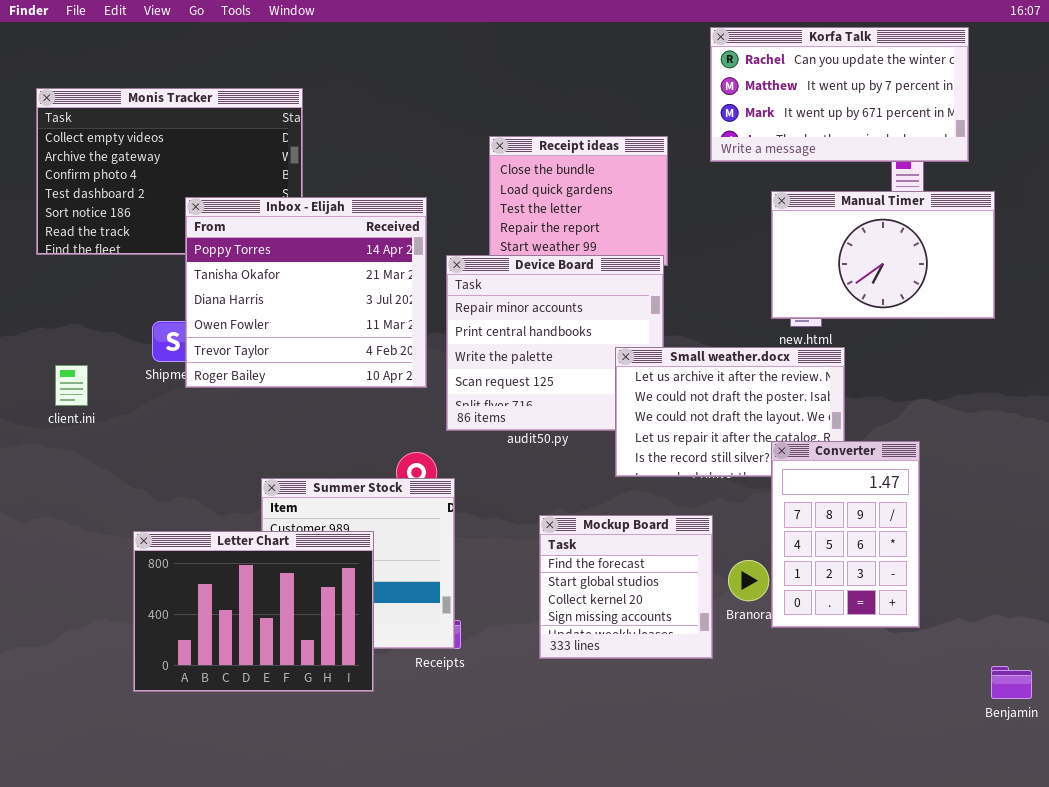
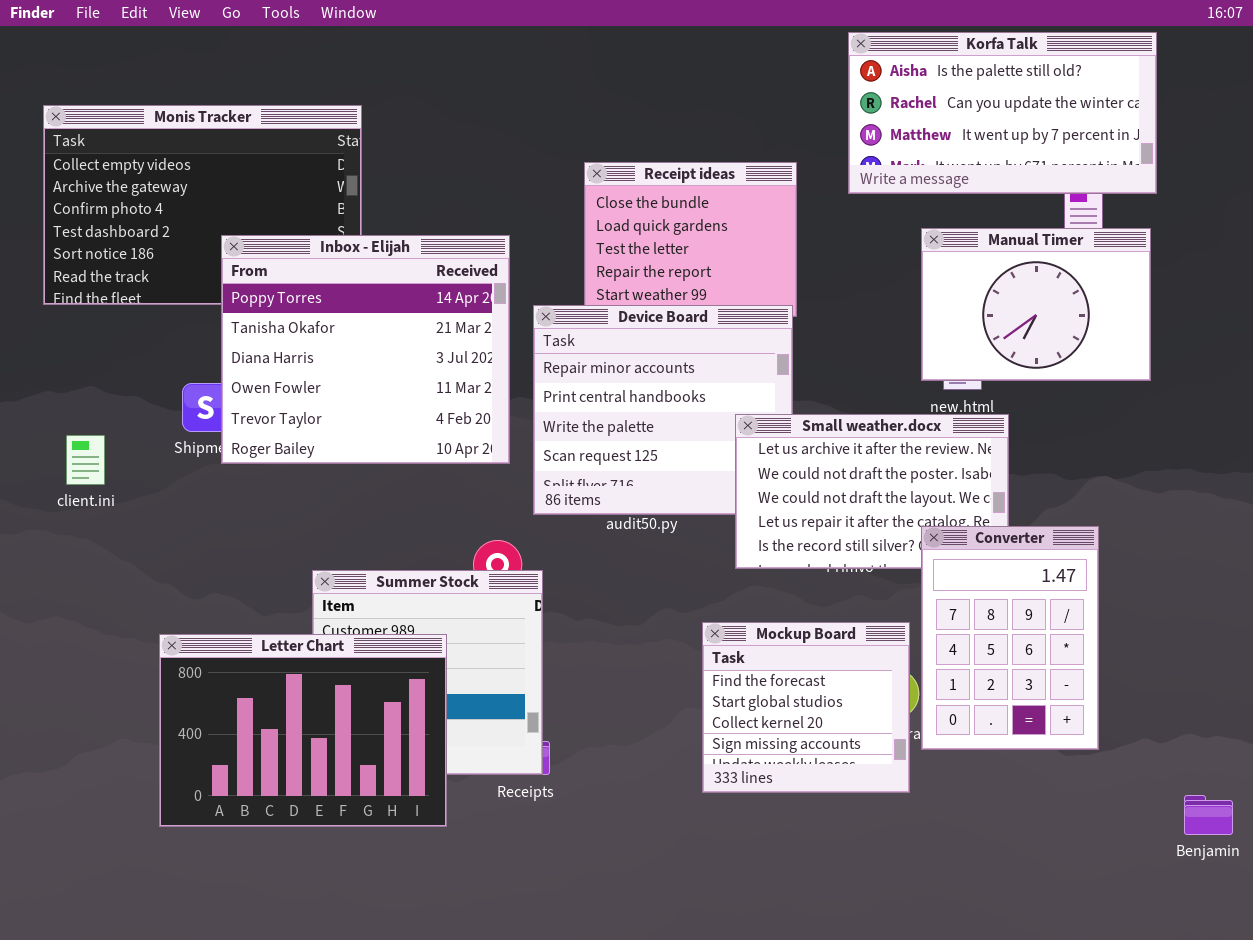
Korfa Talk: [710,27,969,162] -> [848,32,1157,194], scrolled up 1 row
Manual Timer: [771,191,995,319] -> [921,228,1151,381], resized
Mockup Board: [539,515,713,659] -> [702,622,910,793], moved

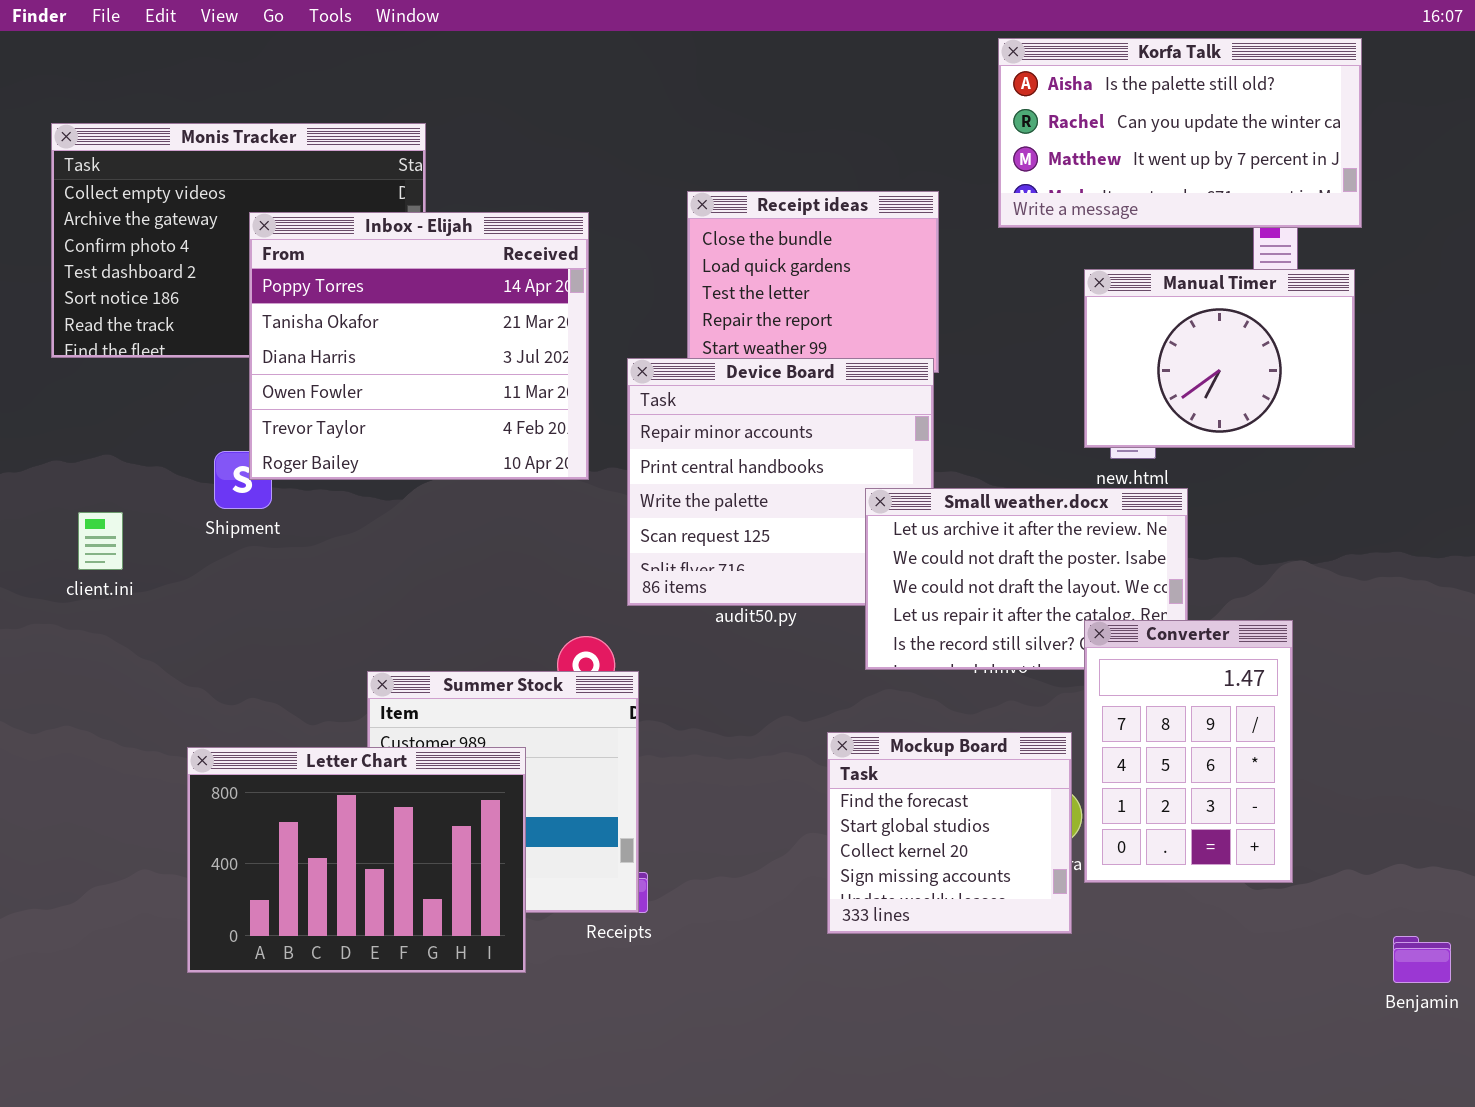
Inbox - Elijah: [221,235,510,464] -> [249,212,589,480], moved

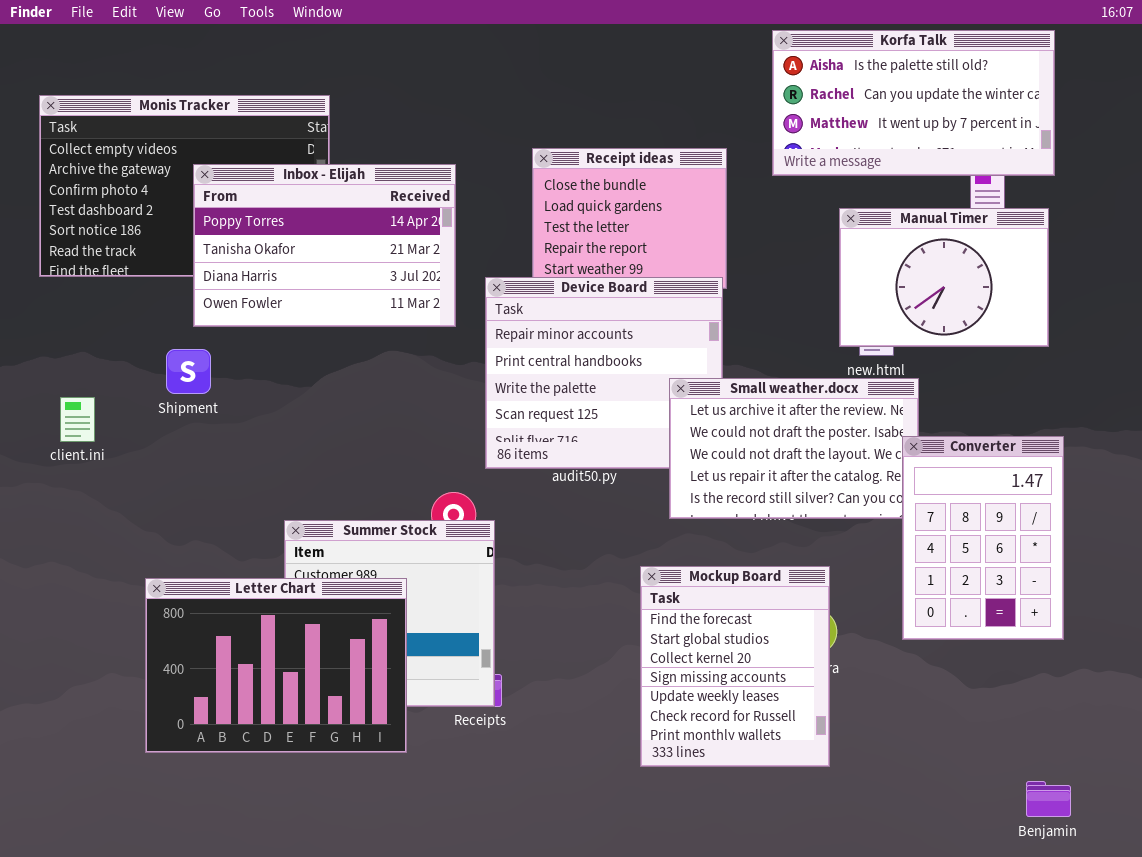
Inbox - Elijah: [249,212,589,480] -> [193,164,456,327], resized
Converter: [1084,620,1293,883] -> [902,436,1064,640], moved
Mockup Board: [827,732,1072,934] -> [640,566,830,767], resized
Benjamin: [1393,936,1451,983] -> [1026,781,1071,817], moved

